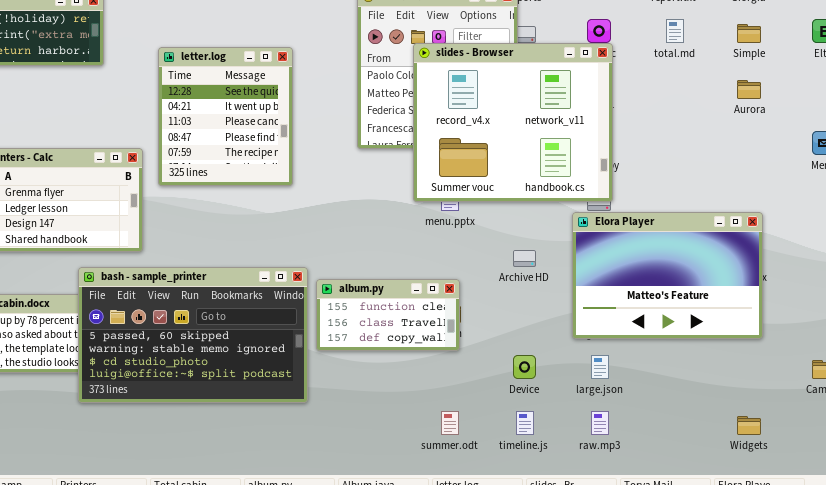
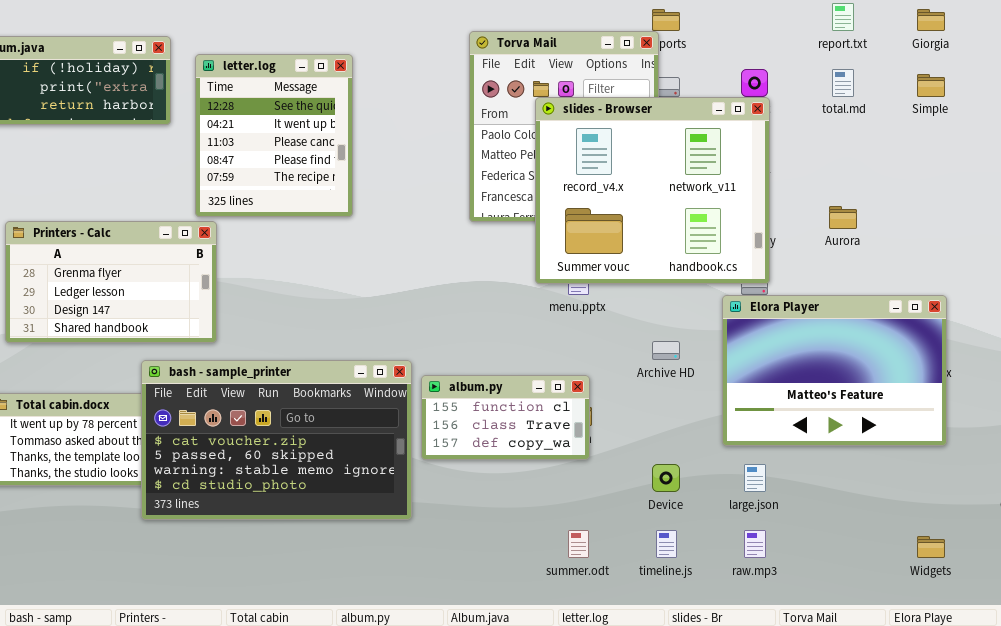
letter.log: [158,47,293,186] -> [195,54,353,217], moved
Aurora: [737,80,761,99] -> [829,206,857,229], moved
bash - sample_printer: [78,267,308,403] -> [141,360,412,520], scrolled up 1 row

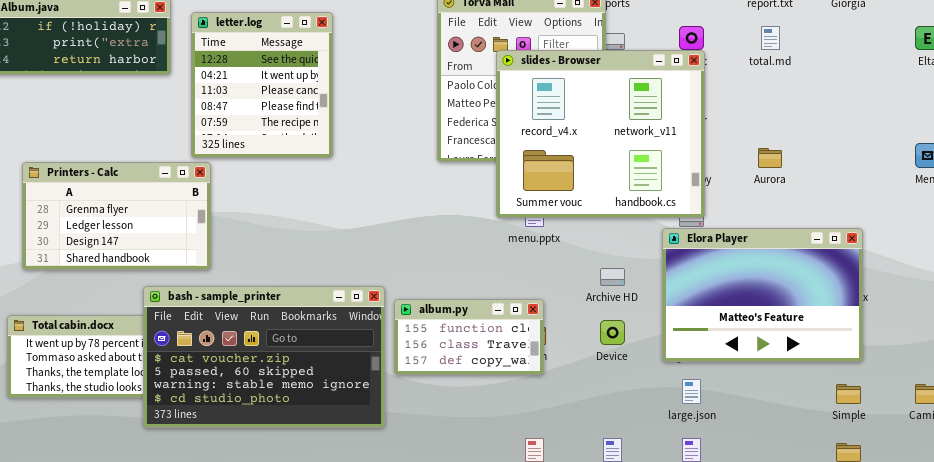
Simple: [917,74,945,97] -> [836,384,861,404], moved
Device: [652,464,680,492] -> [600,320,625,345], moved

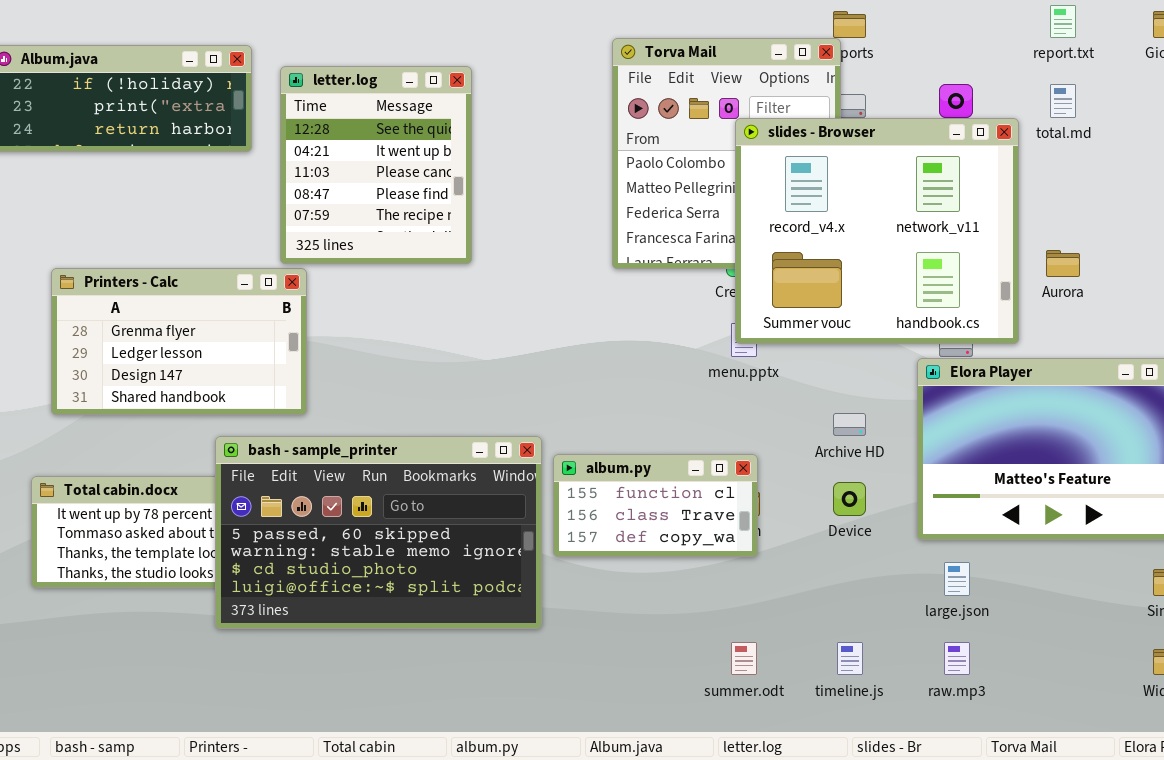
slides - Browser: [496,50,705,218] -> [735,118,1019,344], moved
bash - sample_printer: [143,286,385,428] -> [215,436,542,629], scrolled down 1 row

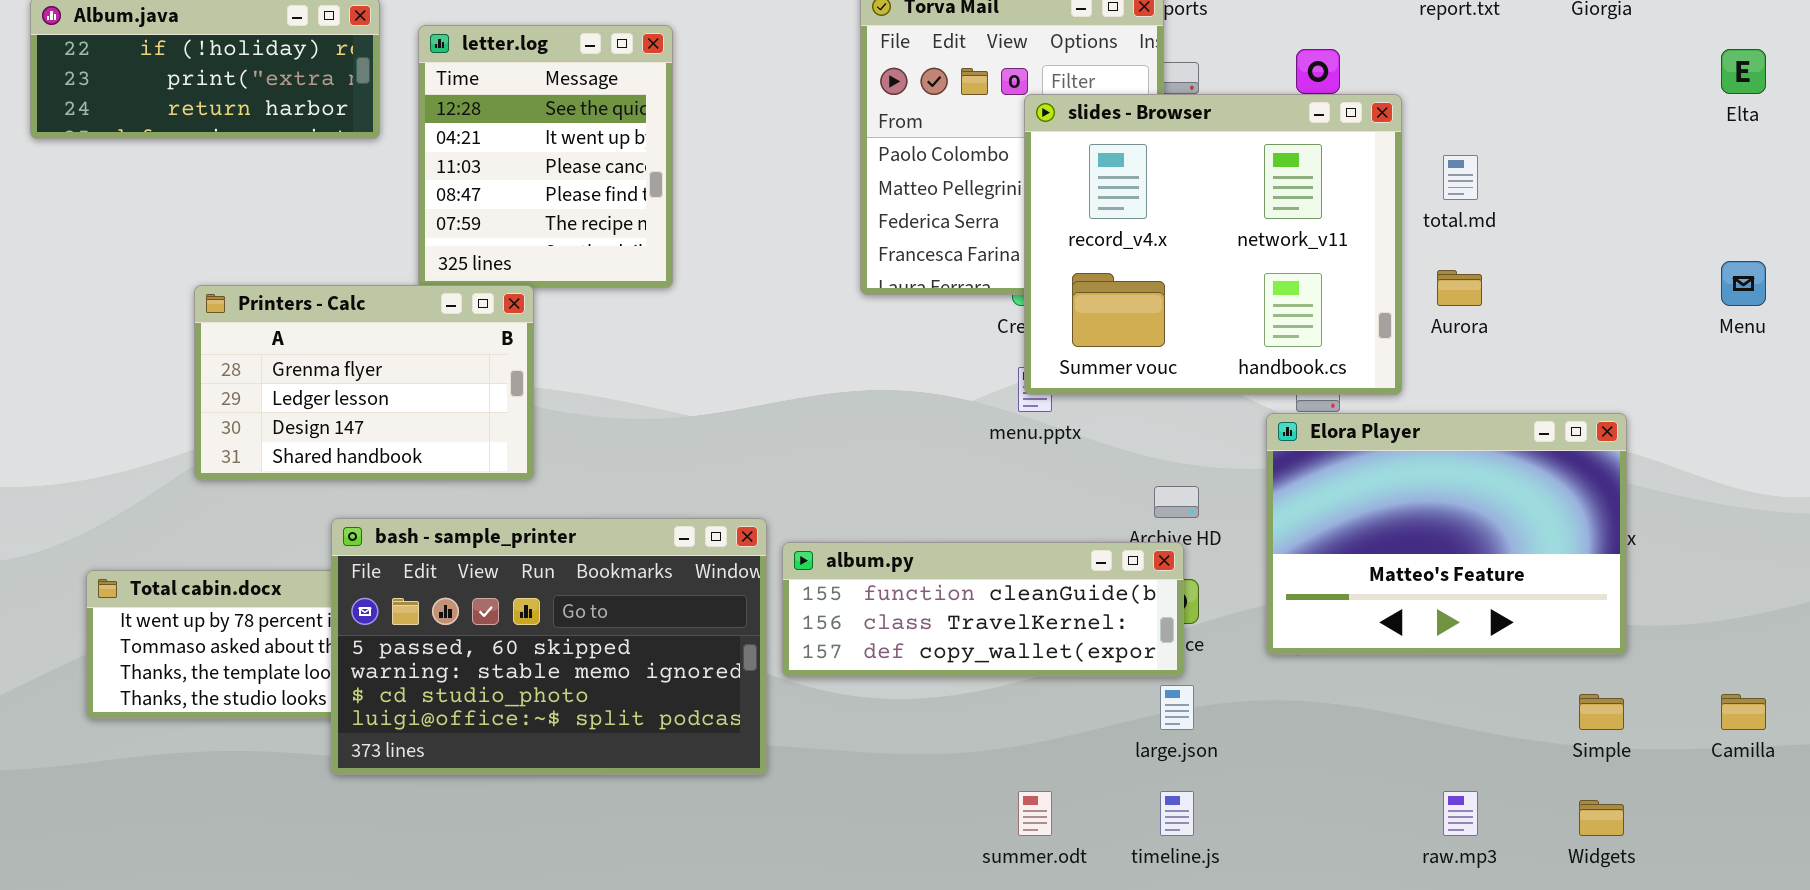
total.md: [1050,84,1076,118] -> [1443,155,1478,200], moved
Printers - Calc: [51,268,307,415] -> [194,285,534,480], moved
album.py: [553,454,758,557] -> [782,542,1184,677], resized
large.json: [944,562,970,596] -> [1160,685,1194,730], moved
raw.mp3: [944,642,970,675] -> [1443,791,1478,836], moved

